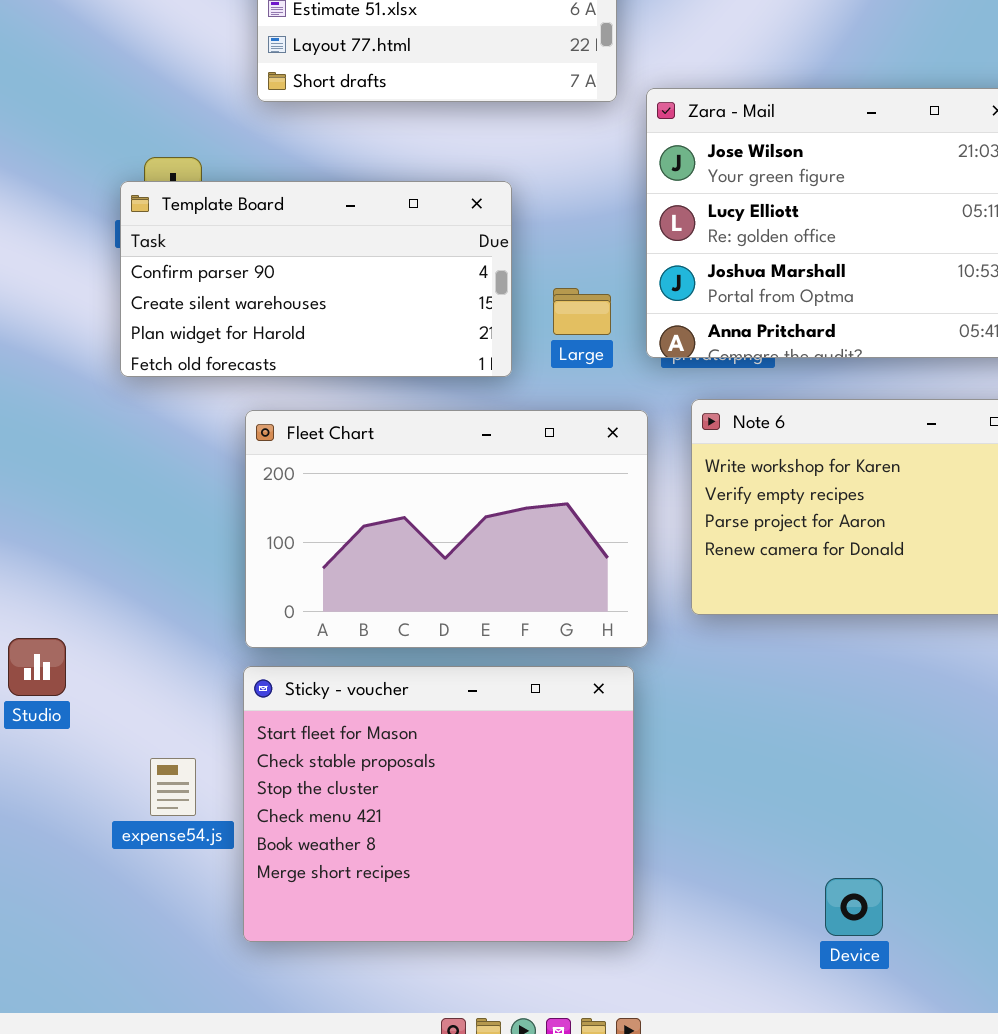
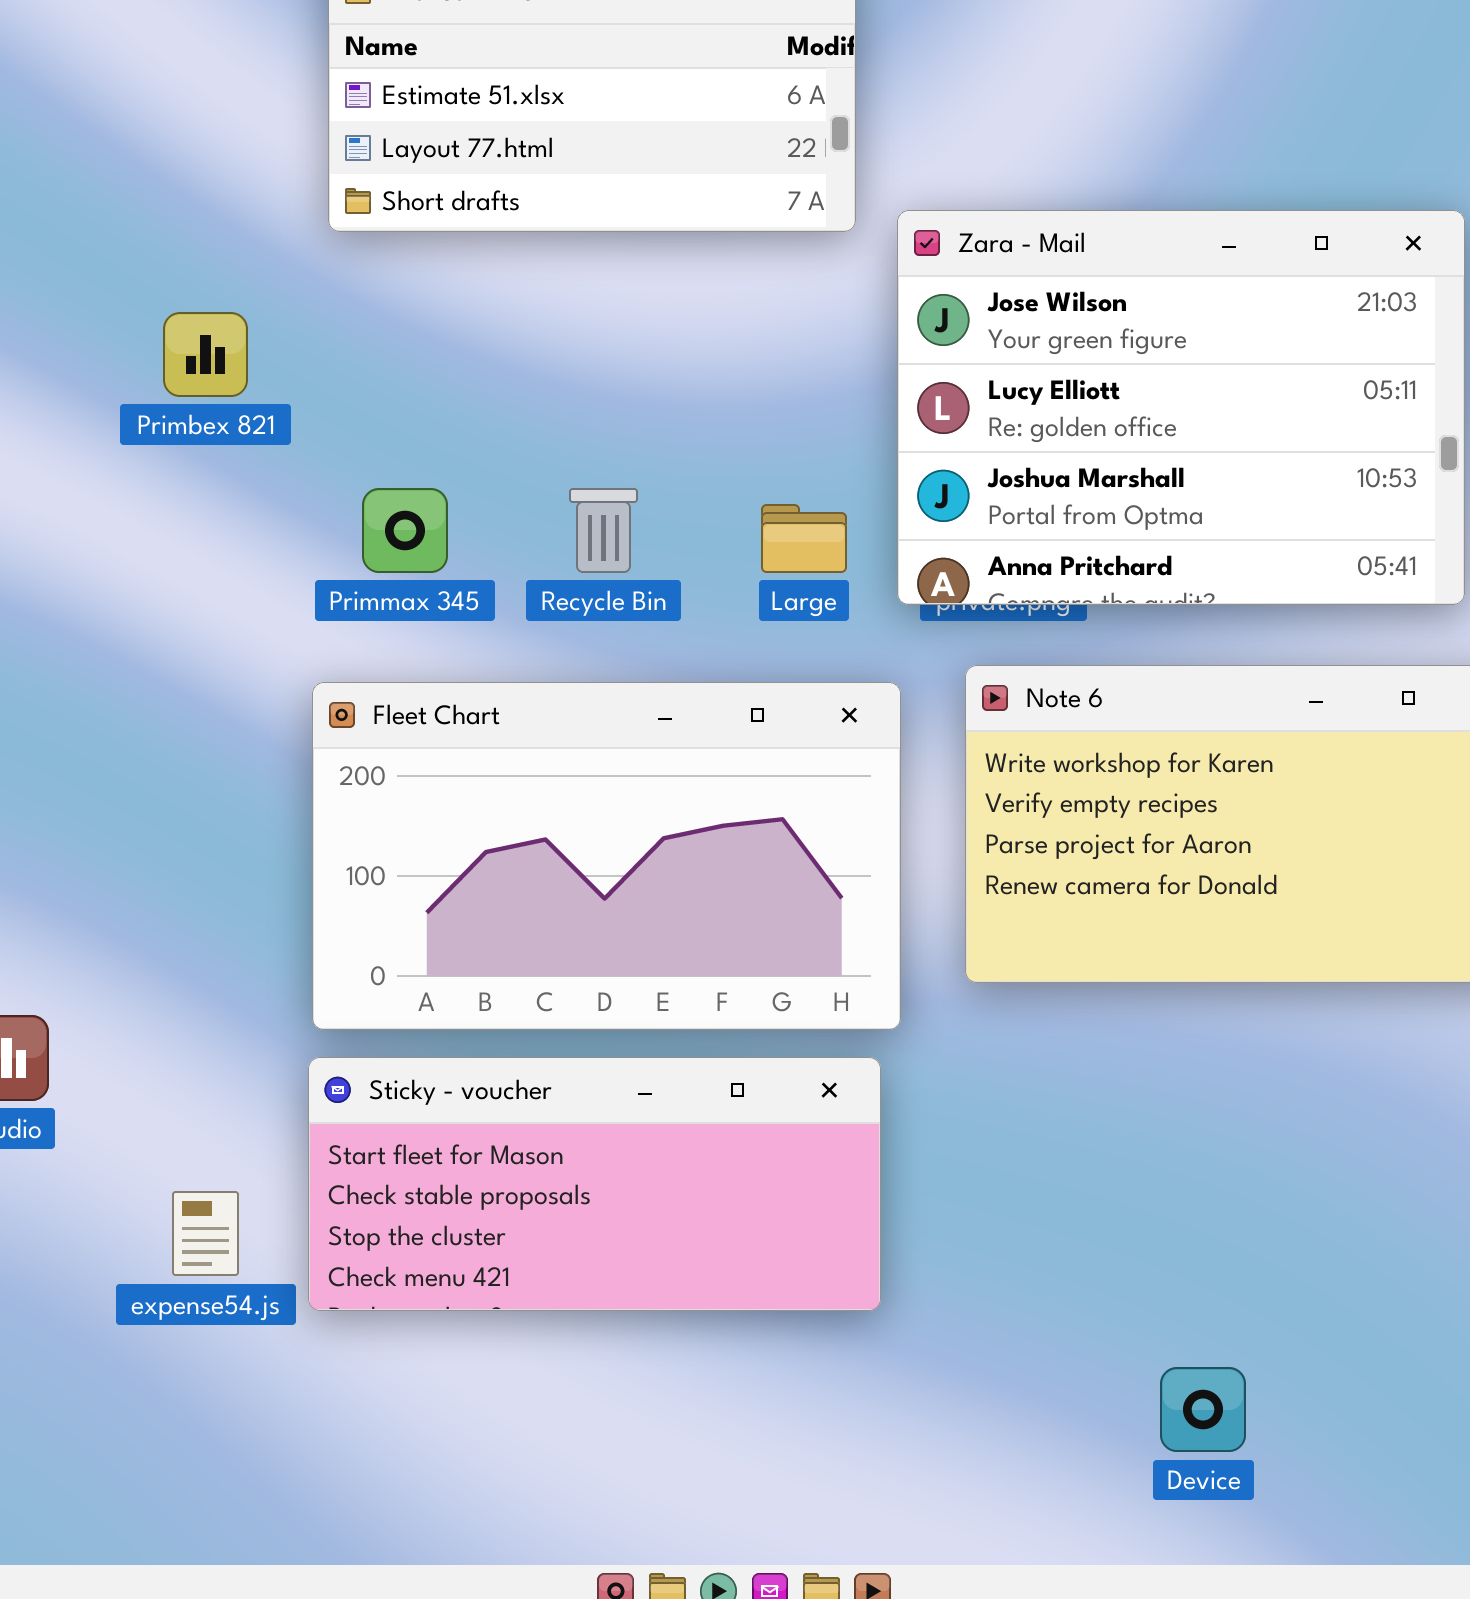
Template Board: [120,181,512,377] -> none, closed
Sticky - voucher: [243,666,634,942] -> [308,1057,881,1311], resized

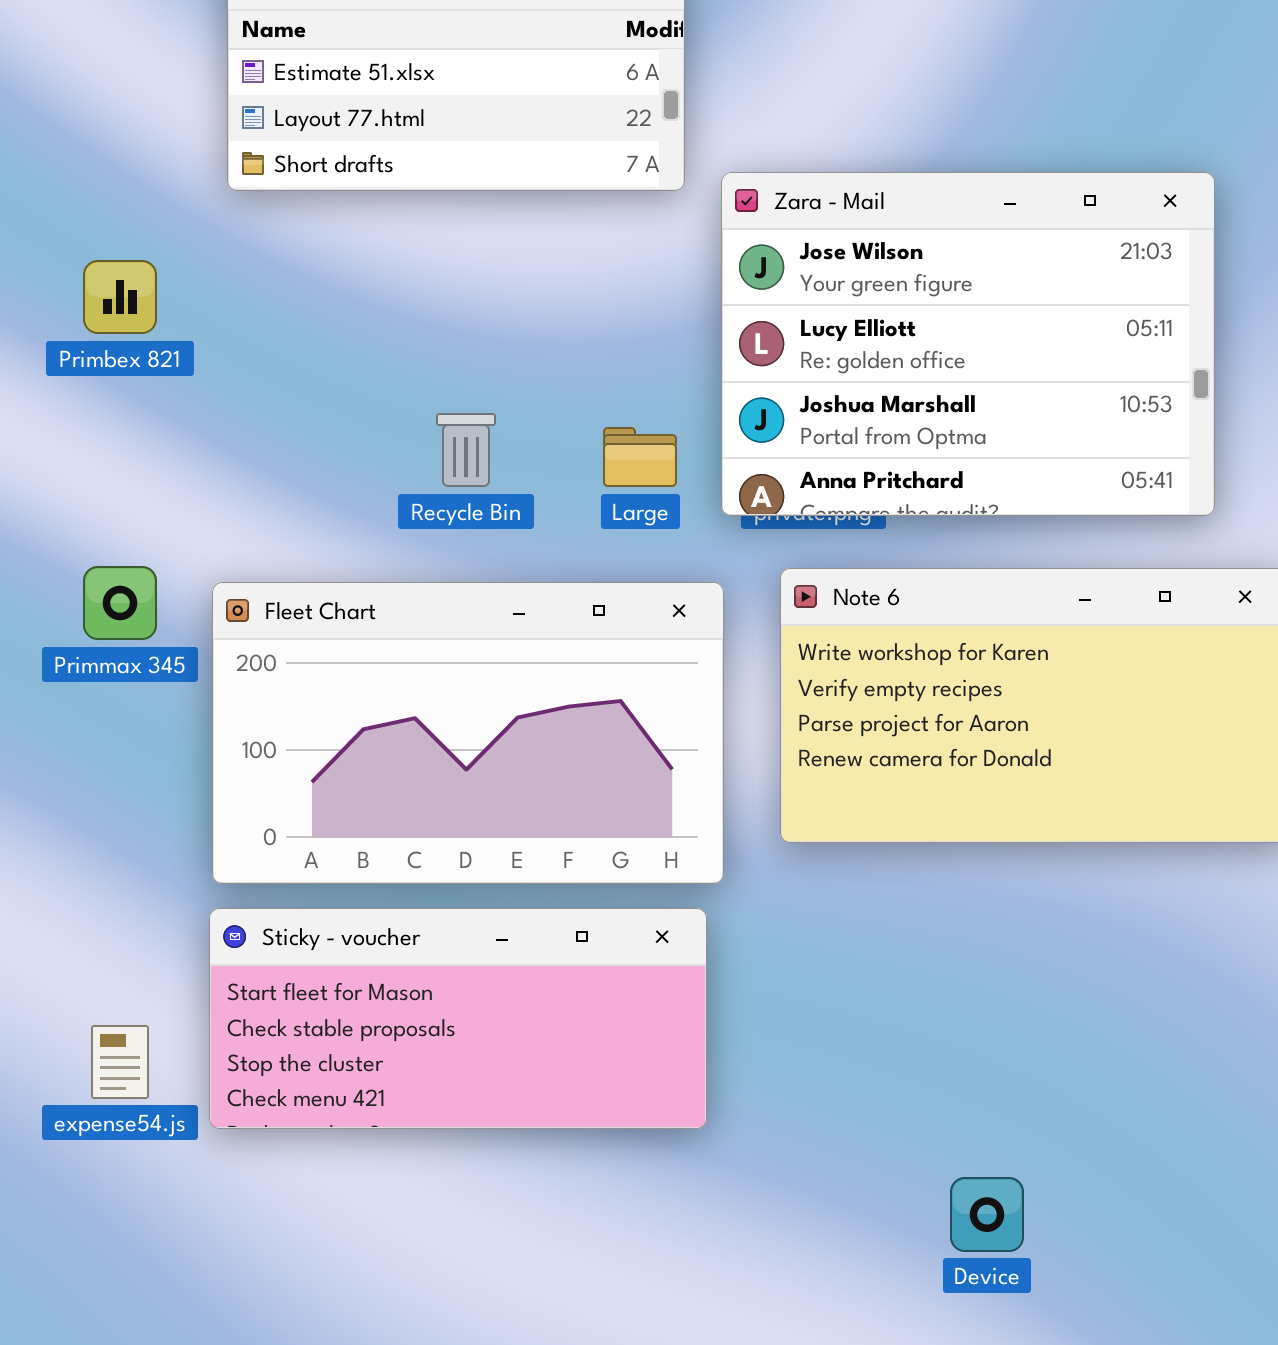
Primmax 345: [362,488,448,573] -> [83,566,157,640], moved

